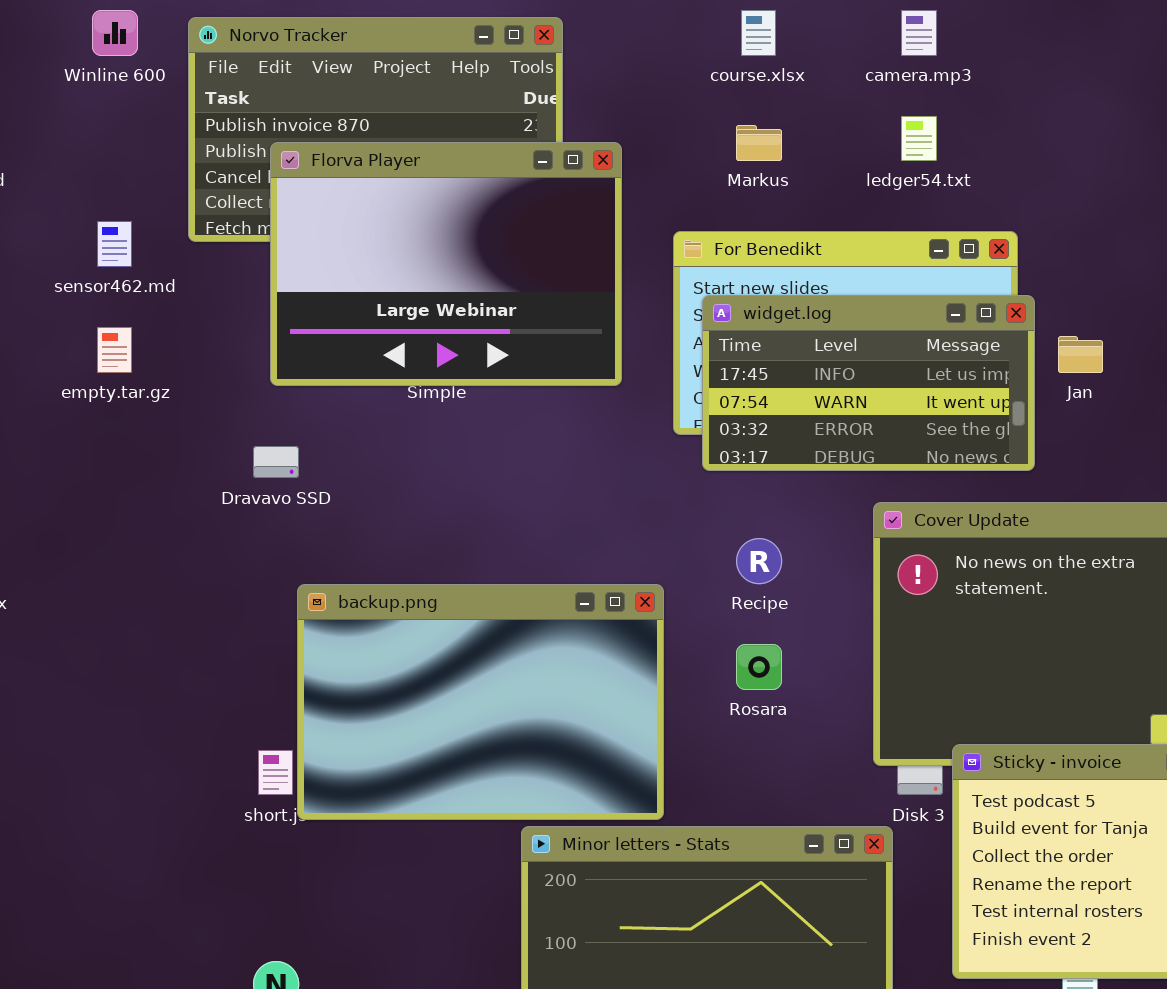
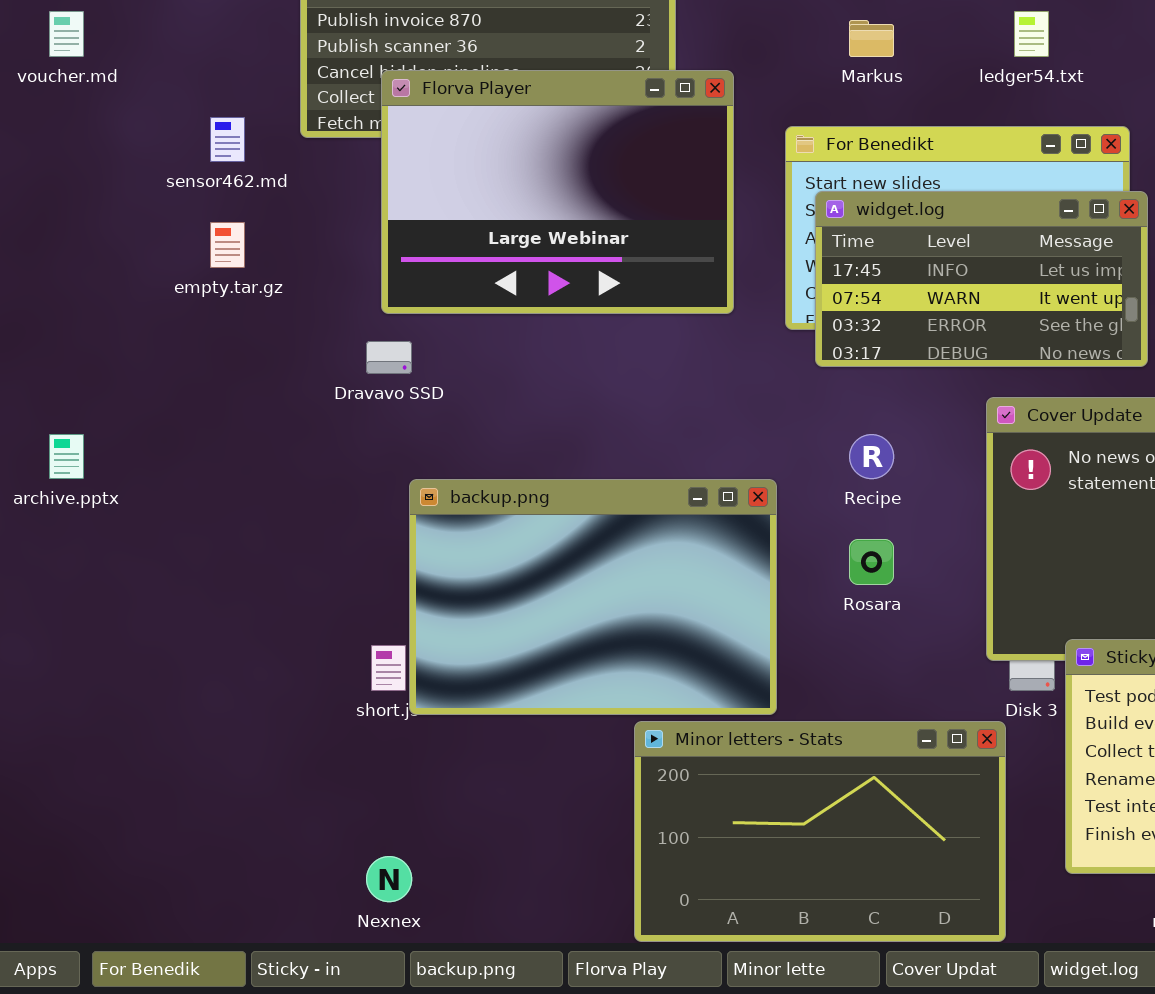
Florva Player: [270,142,622,386] -> [381,70,734,314], moved

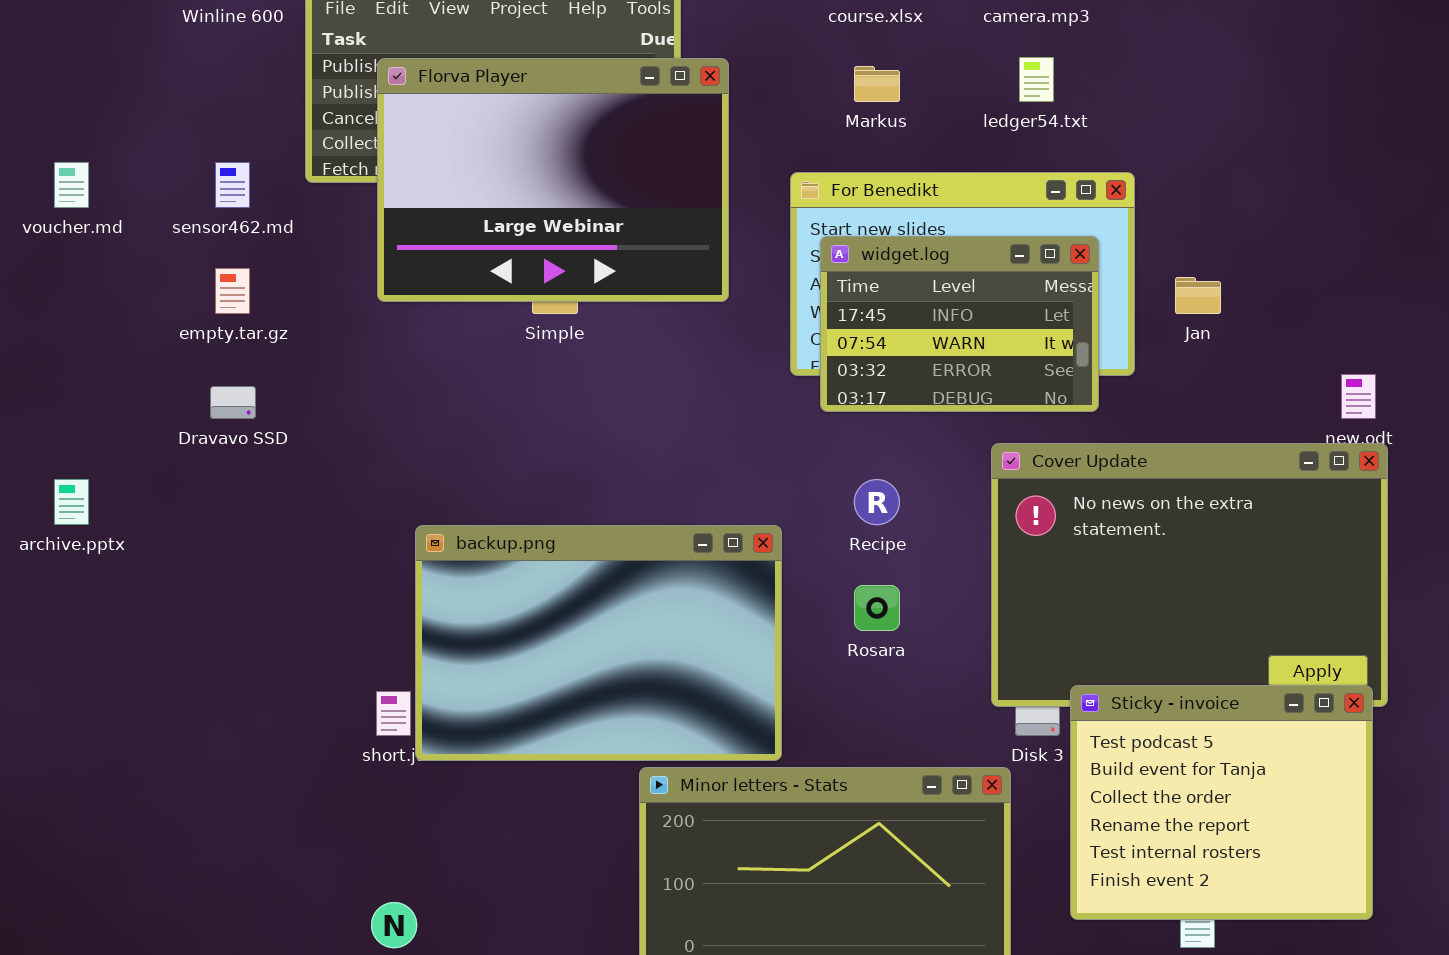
voucher.md: [49,11,84,57] -> [54,162,89,208], moved
Florva Player: [381,70,734,314] -> [377,58,729,302], moved
widget.log: [815,191,1148,367] -> [820,236,1099,412], resized
Dravavo SSD: [366,341,412,374] -> [210,386,256,419], moved

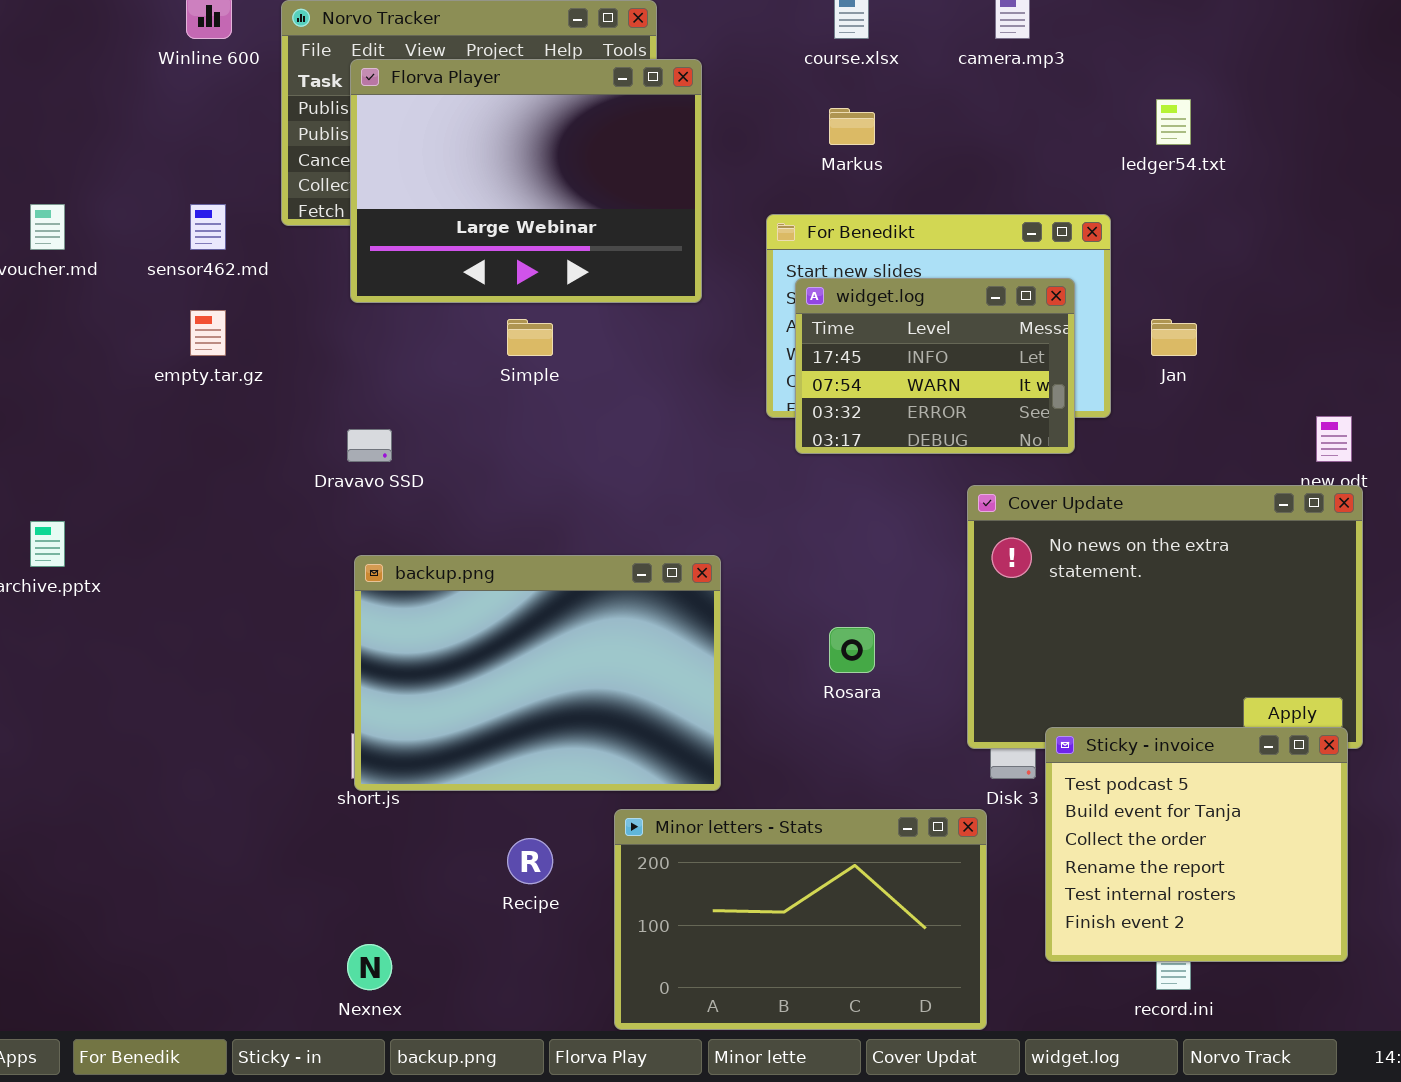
ledger54.txt: [1019,57,1054,102] -> [1156,99,1191,145], moved
Florva Player: [377,58,729,302] -> [350,59,702,303], moved
Dravavo SSD: [210,386,256,419] -> [347,429,392,462], moved
Recipe: [854,479,900,525] -> [507,838,553,884], moved
backup.png: [415,525,782,761] -> [354,555,721,791], moved

